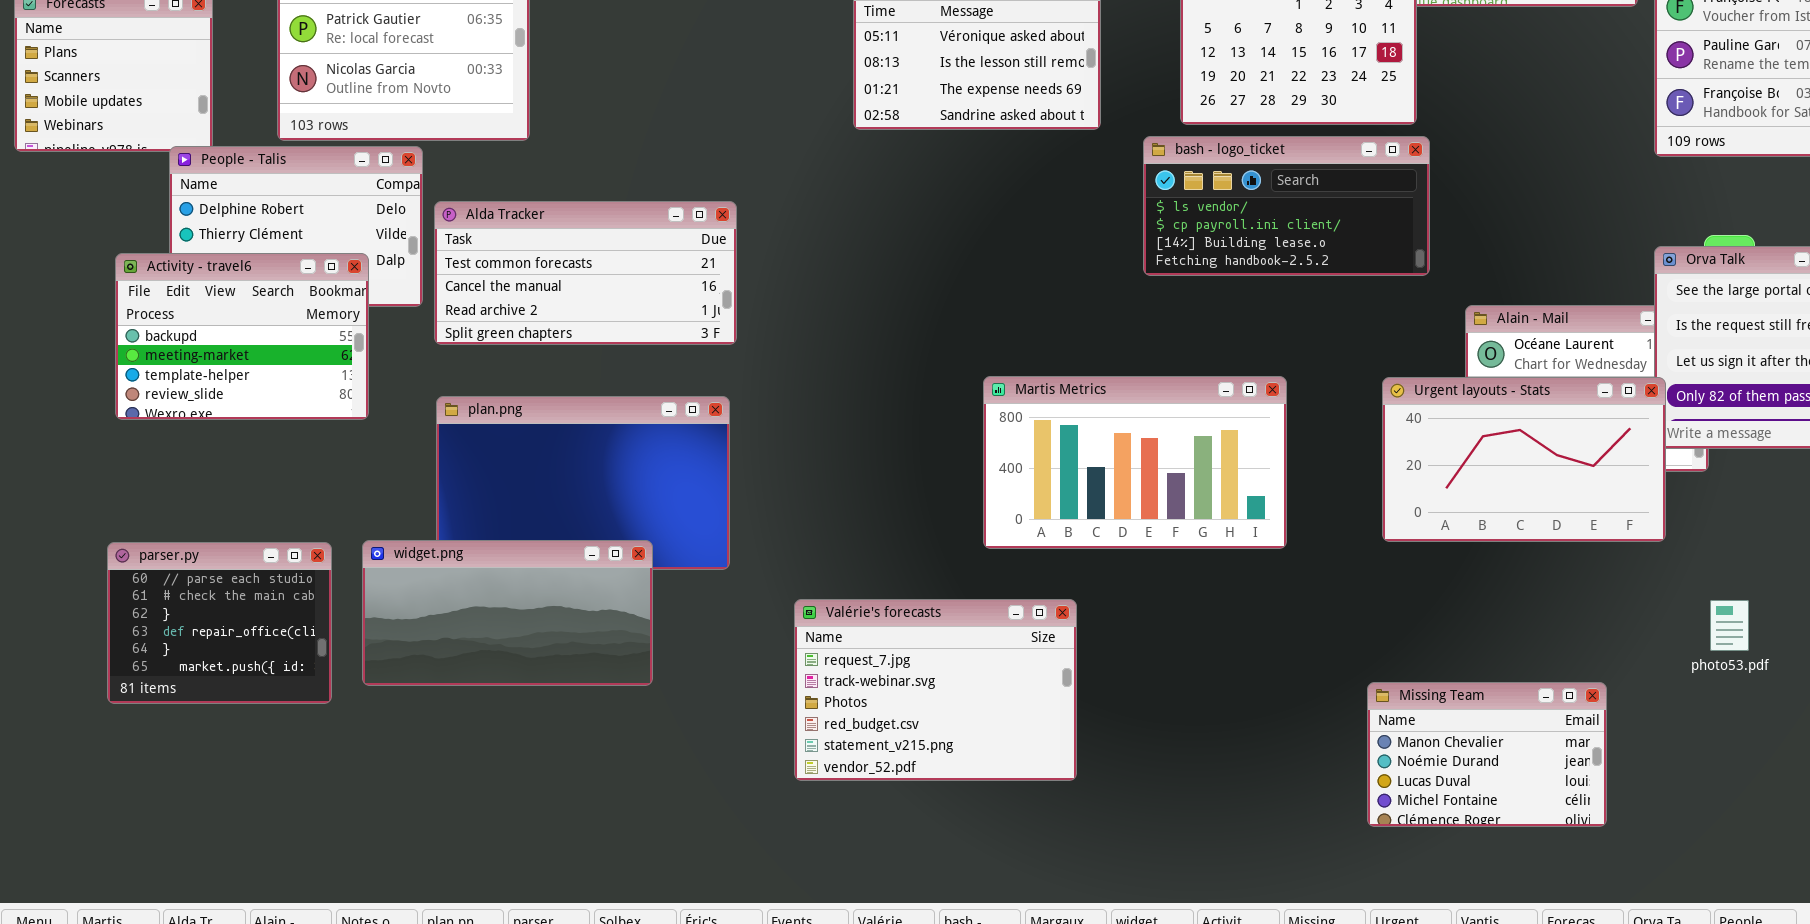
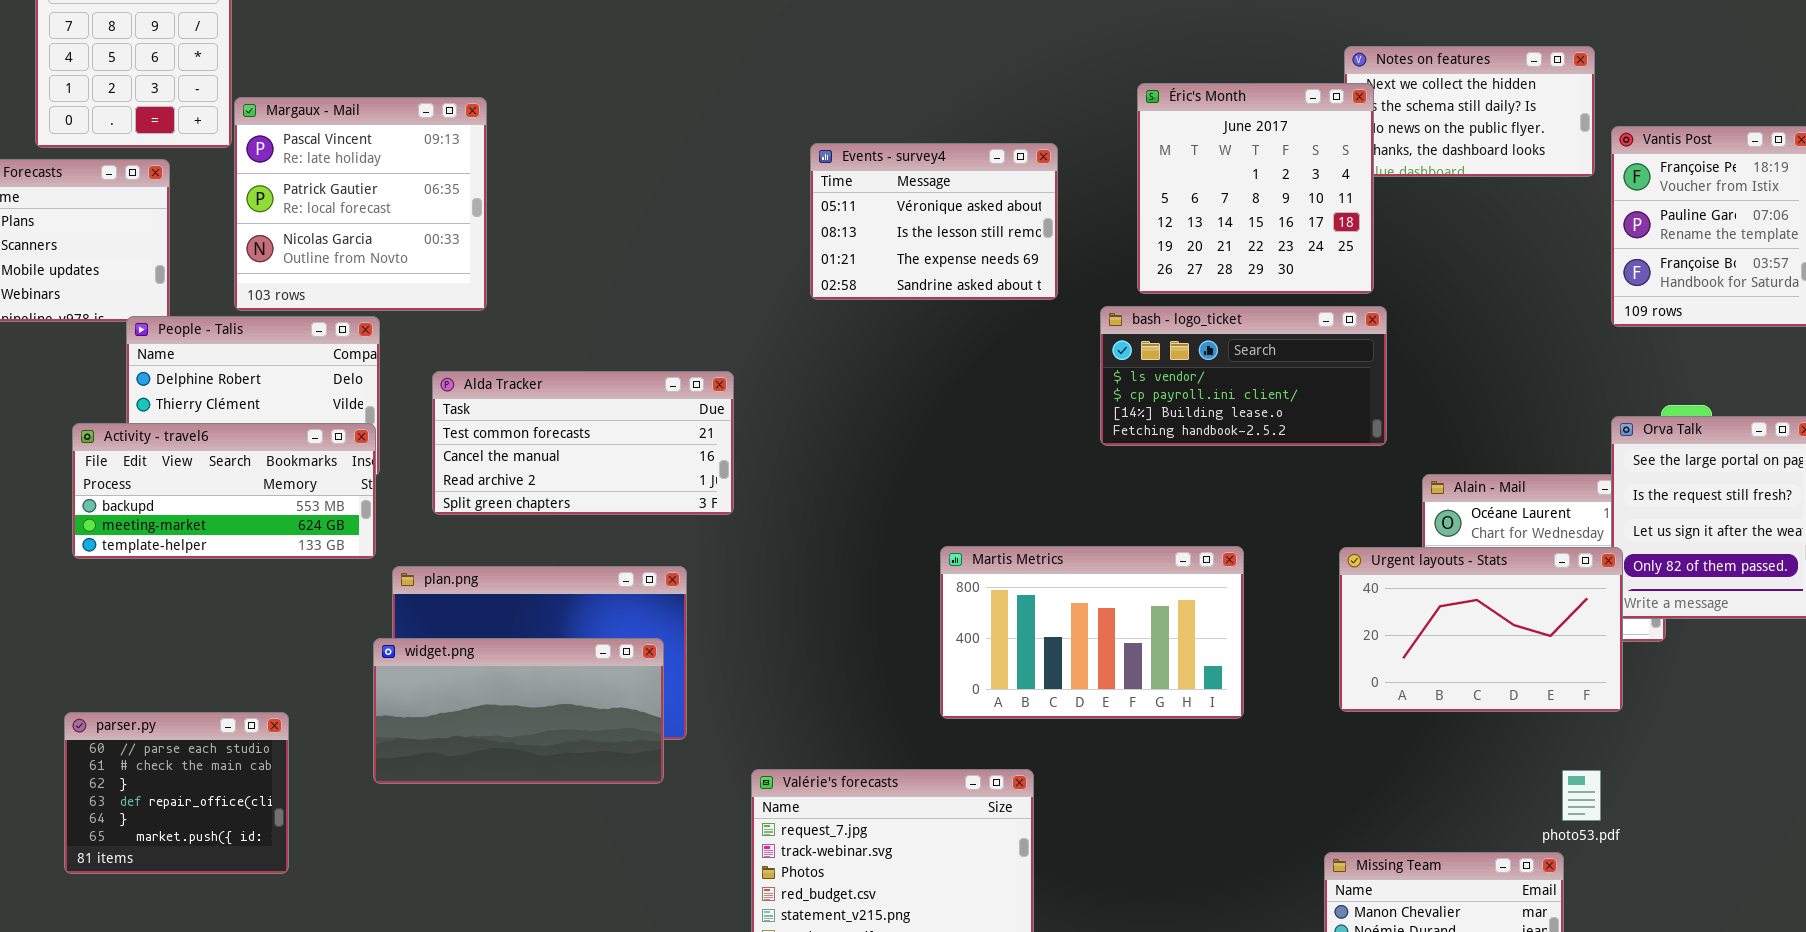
Alda Tracker: [434,201,737,345] -> [432,371,734,515], moved
Activity - travel6: [115,253,369,420] -> [72,423,376,559], resized
widget.png: [362,540,653,686] -> [373,638,664,784], moved
photo53.pdf: [1710,600,1749,651] -> [1562,770,1601,821], moved

